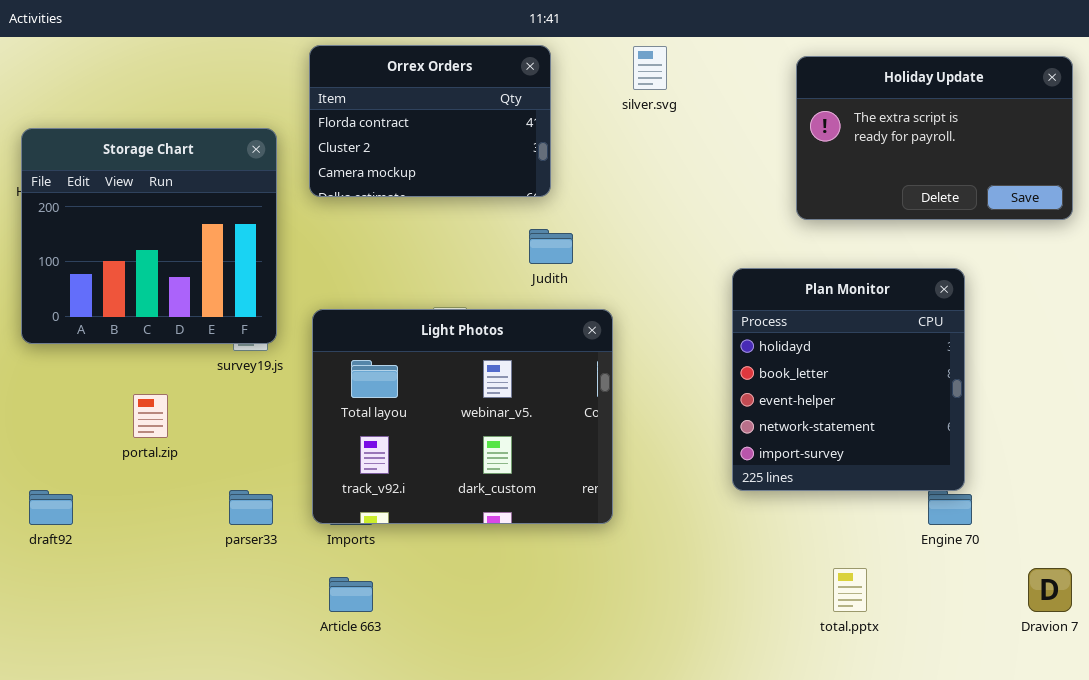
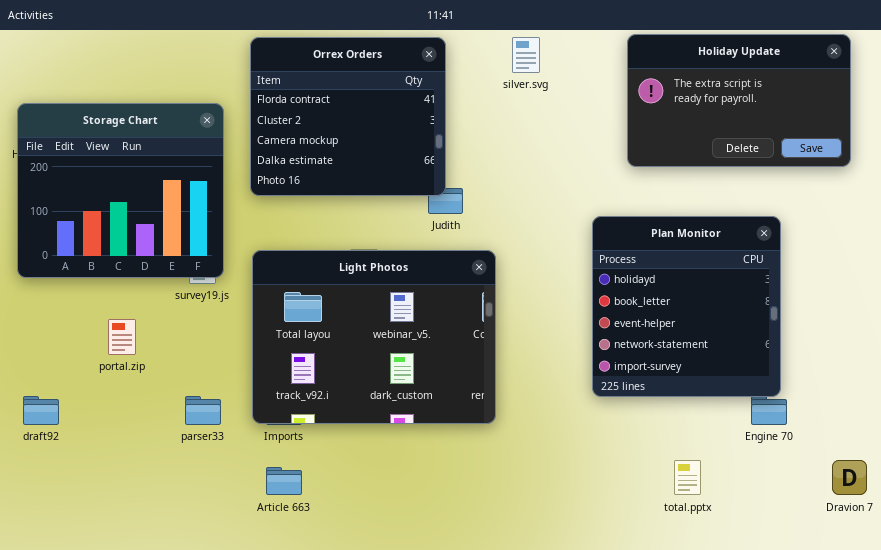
Orrex Orders: [309,45,551,197] -> [250,37,446,196], resized
Holiday Update: [796,56,1073,220] -> [627,34,851,167], moved

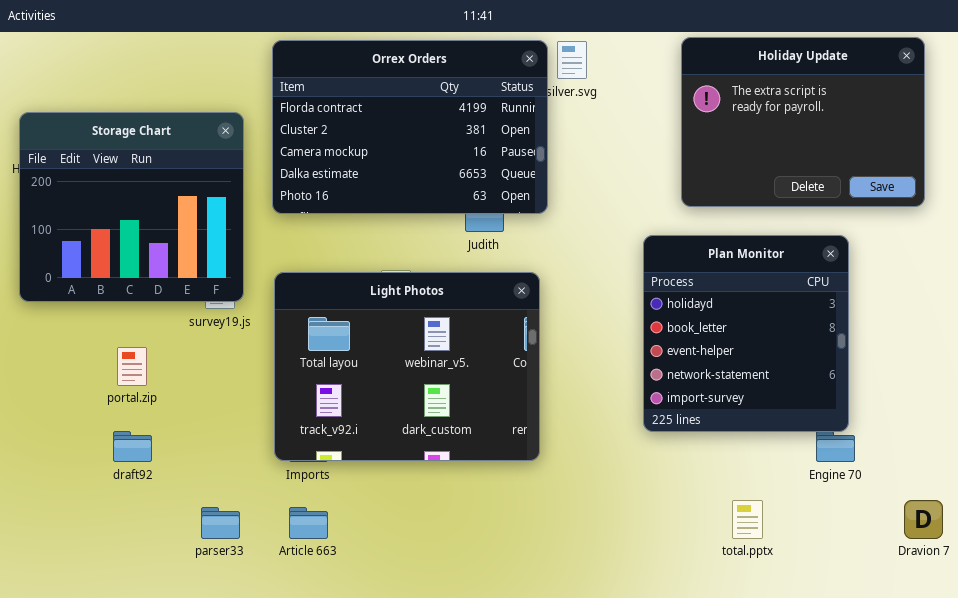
Holiday Update: [627,34,851,167] -> [681,37,925,207], resized
Orrex Orders: [250,37,446,196] -> [272,40,548,214], resized
draft92: [23,396,59,425] -> [113,431,152,462], moved
parser33: [185,396,221,425] -> [201,507,240,539], moved

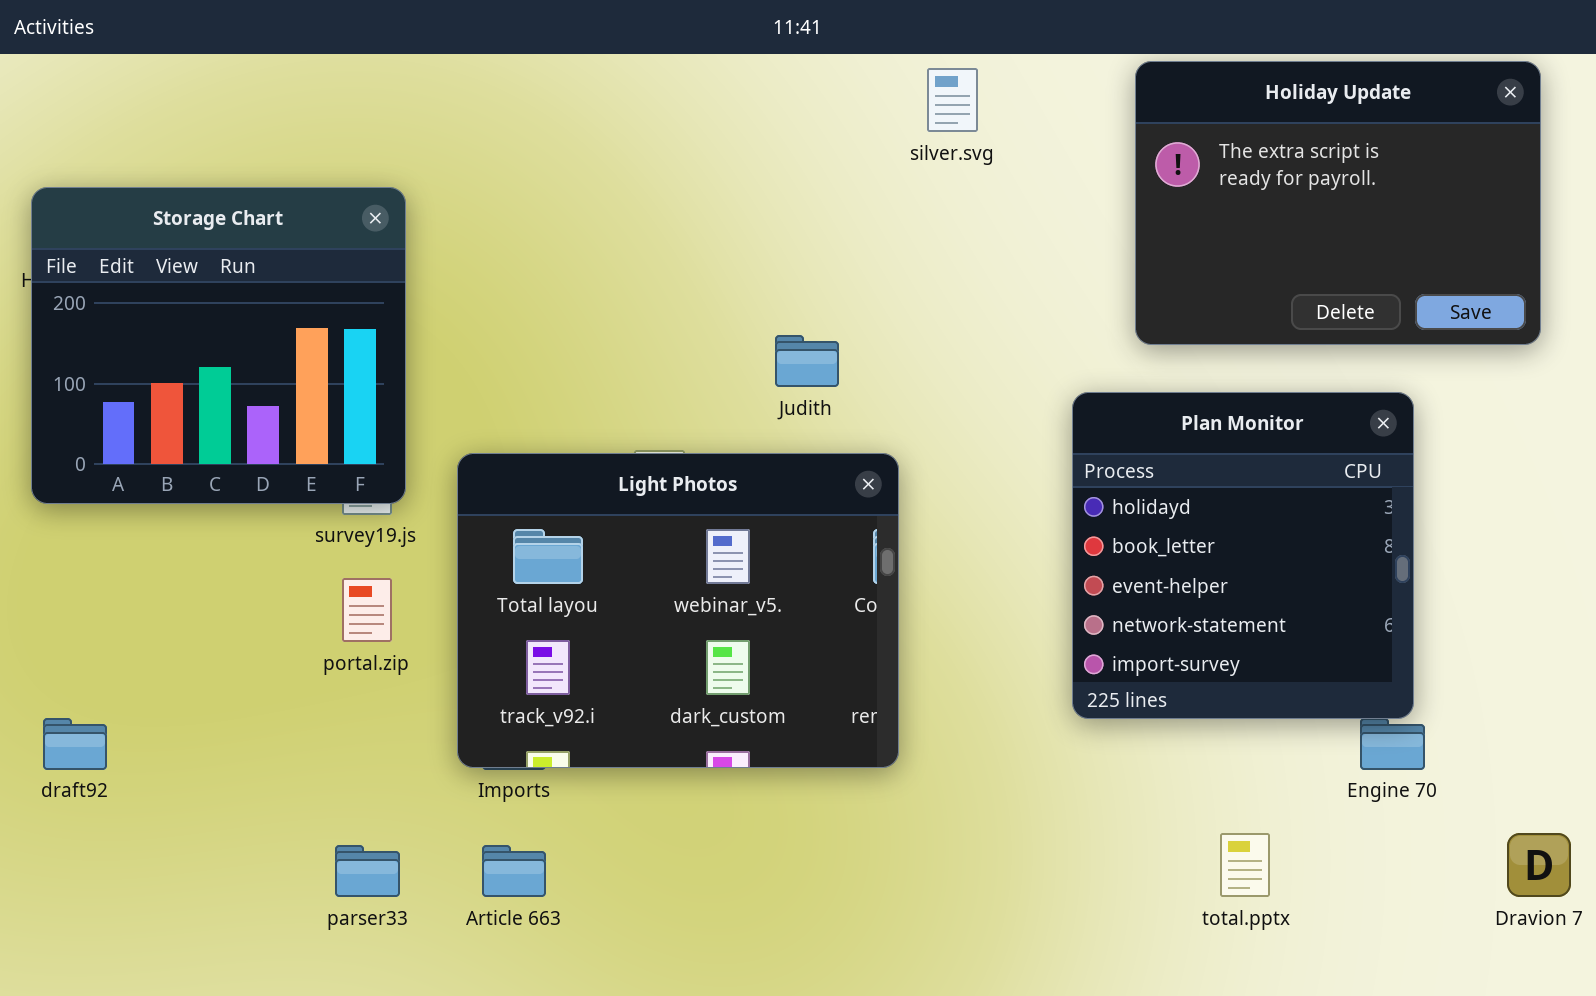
Orrex Orders: [272,40,548,214] -> none, closed
portal.zip: [117,347,147,386] -> [342,578,392,642], moved
draft92: [113,431,152,462] -> [43,718,107,770], moved

